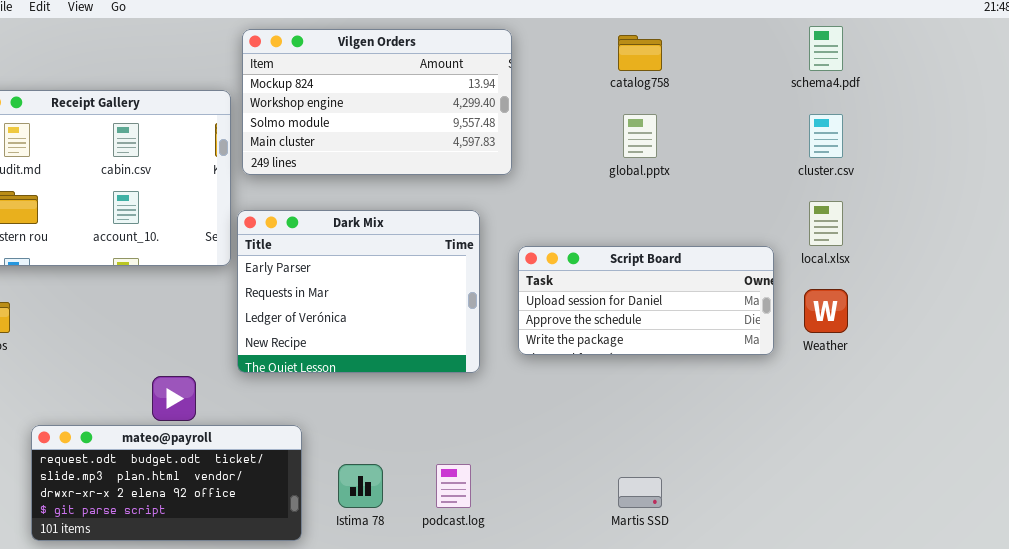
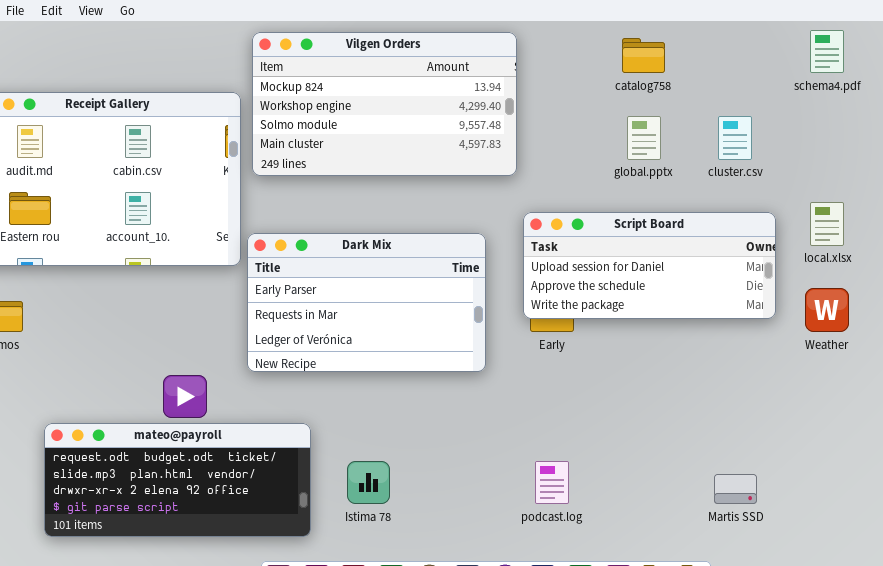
cluster.csv: [809,114,843,158] -> [718,116,752,160], moved
Dark Mix: [237,210,480,373] -> [247,233,486,372], resized
Script Board: [518,246,774,355] -> [523,212,776,319], moved
podcast.log: [436,464,471,508] -> [535,461,569,504], moved
Martis SSD: [618,477,662,508] -> [714,474,757,504], moved

